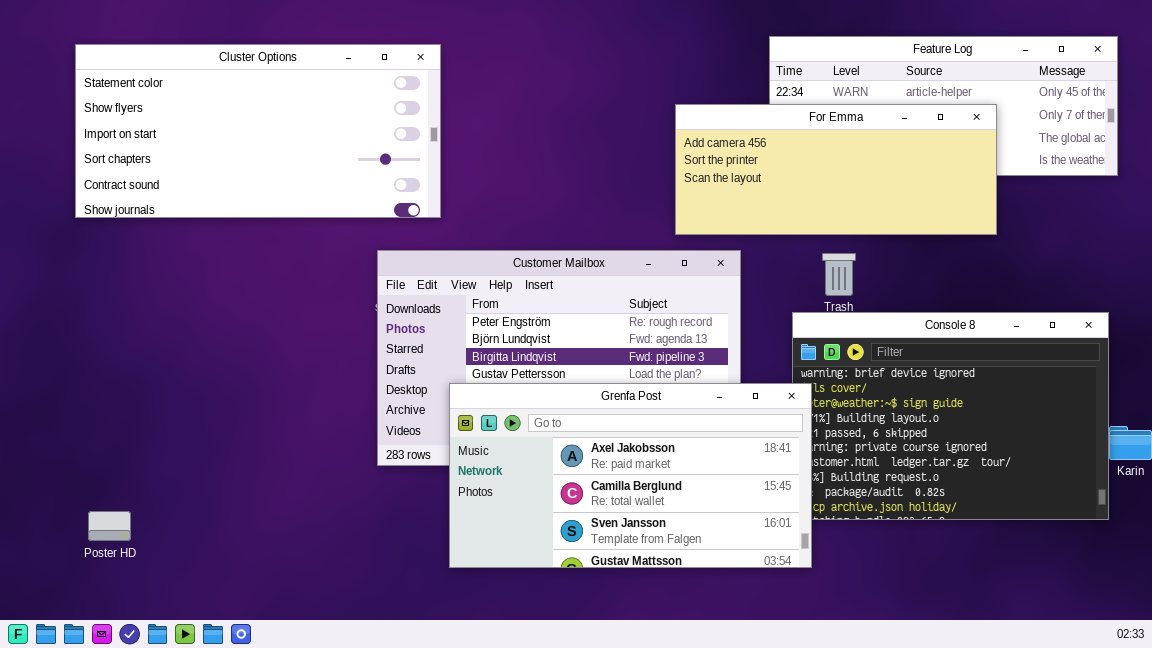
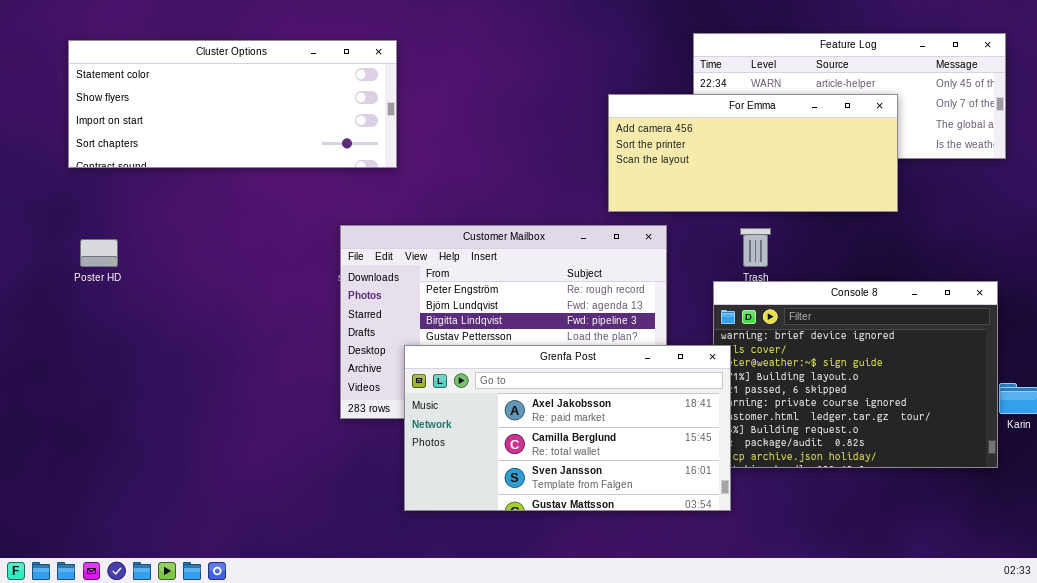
Cluster Options: [75,44,441,218] -> [68,40,397,168], resized
Poster HD: [88,511,131,541] -> [80,239,118,267], moved

